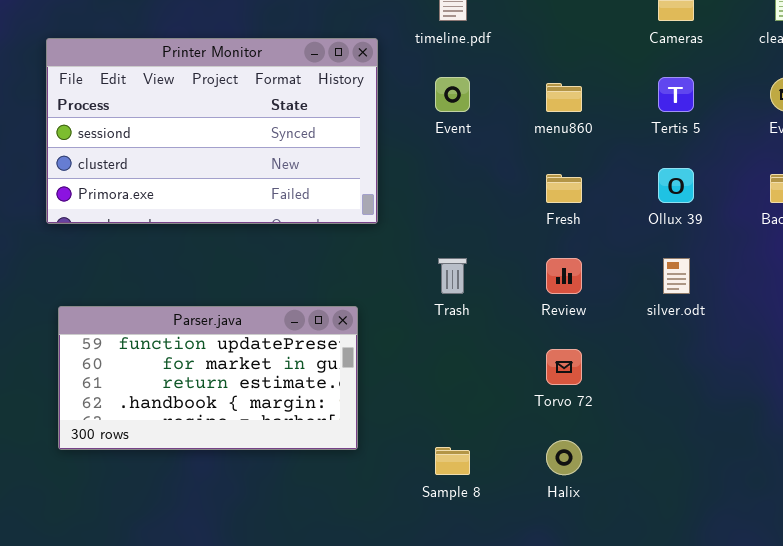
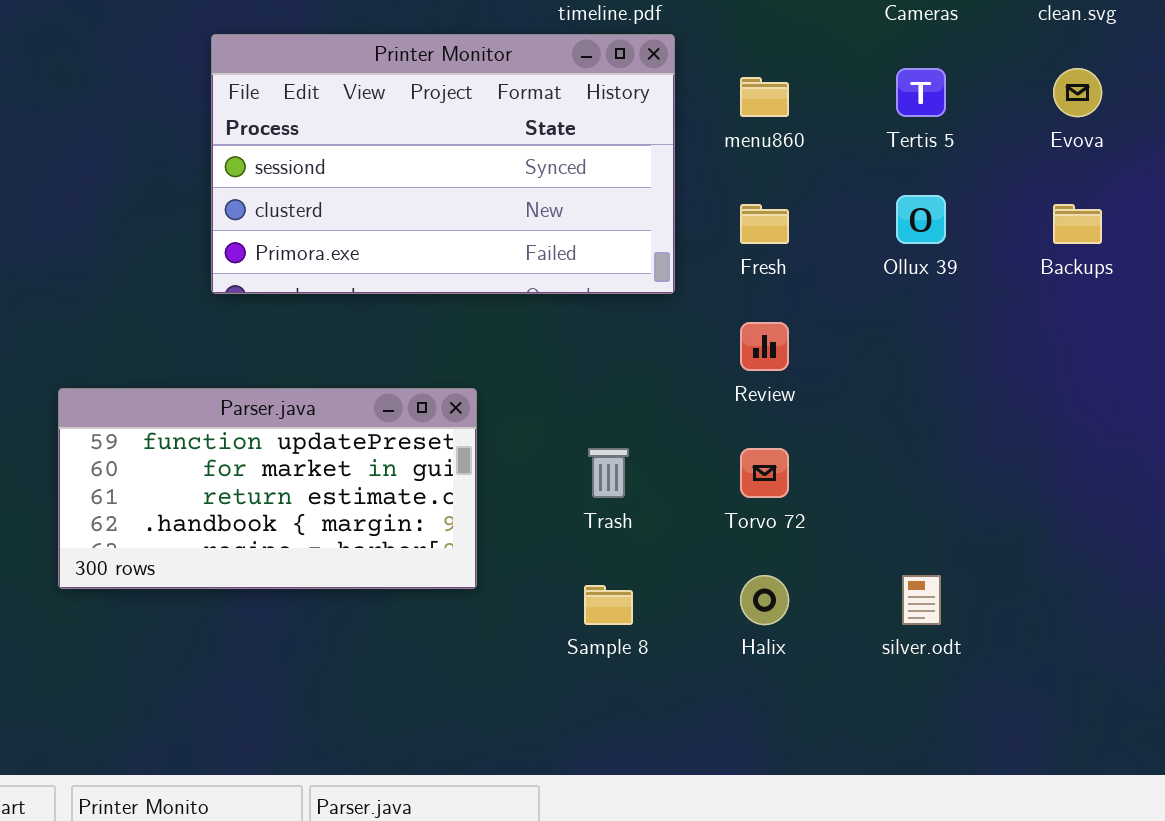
Printer Monitor: [46,38,378,224] -> [211,34,675,294], moved
Trash: [438,258,467,294] -> [588,448,629,498], moved
silver.odt: [663,258,690,294] -> [902,575,941,625], moved

